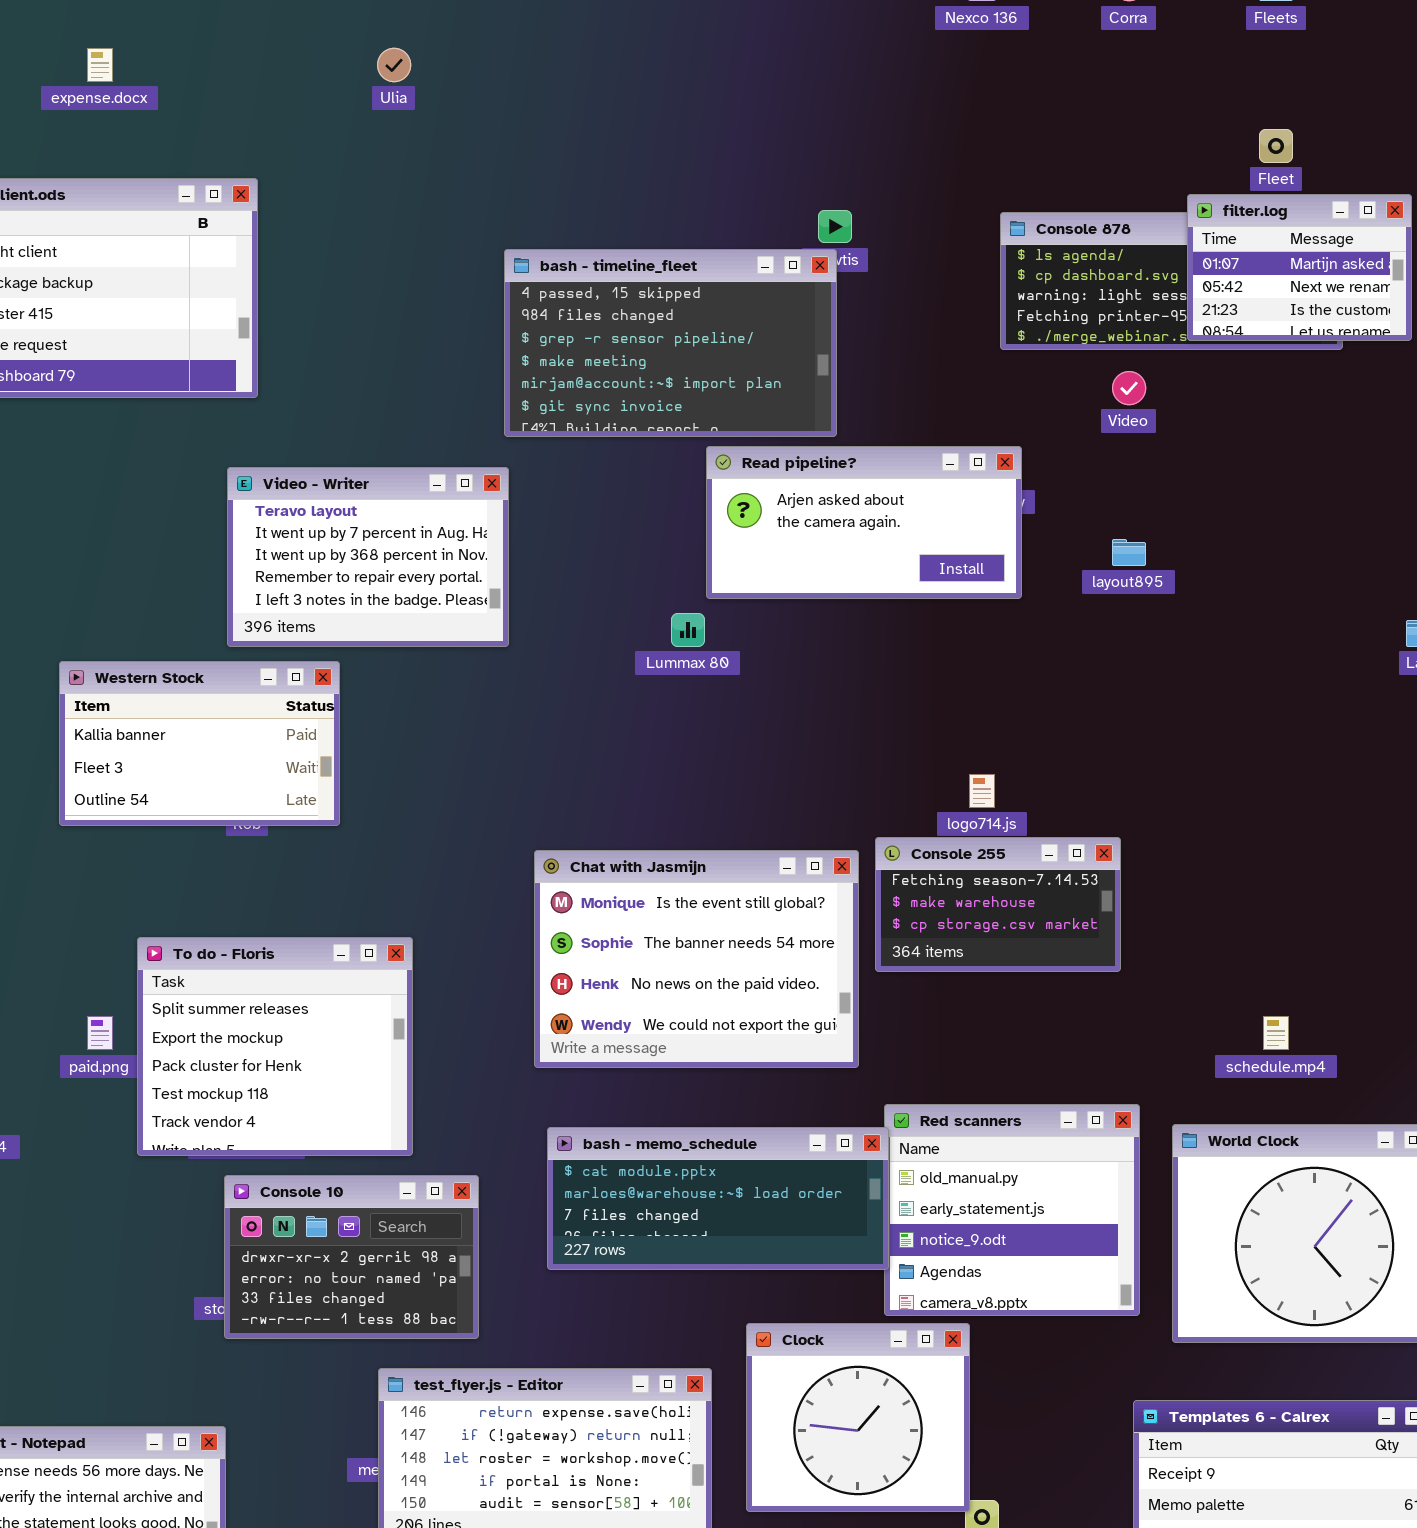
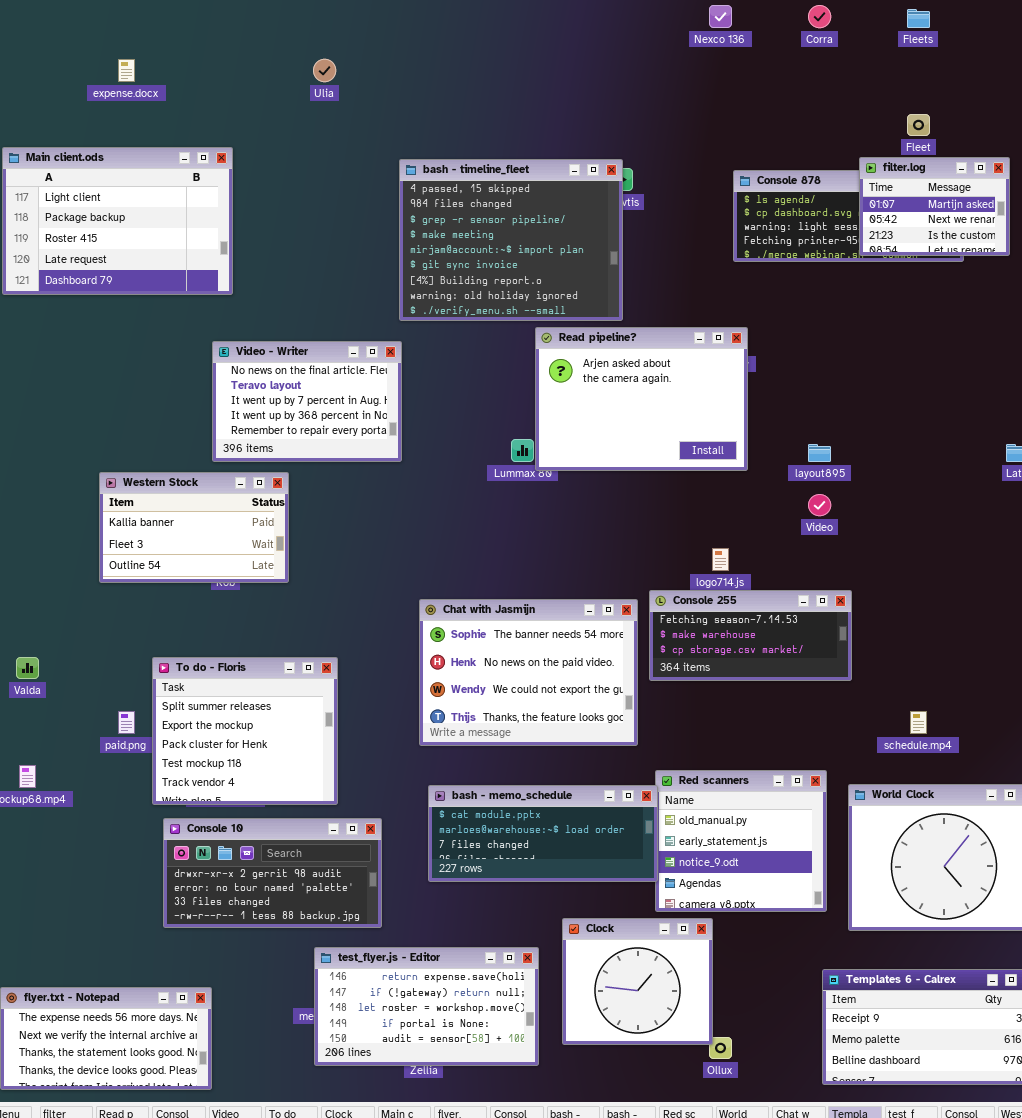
bash - timeline_fleet: [504,249,837,437] -> [399,159,623,321], resized
Video: [1112,371,1146,405] -> [808,494,831,516], moved
Read pipeline?: [706,446,1022,599] -> [535,327,748,471], resized
Video - Writer: [227,467,509,647] -> [212,341,402,462], scrolled up 1 row
layout895: [1112,539,1146,566] -> [808,444,831,462], moved
Console 255: [875,837,1121,972] -> [649,590,852,681], resized
Chat with Jasmijn: [534,850,859,1068] -> [419,599,638,746], scrolled down 1 row
Console 10: [224,1175,479,1339] -> [163,818,382,928], resized

